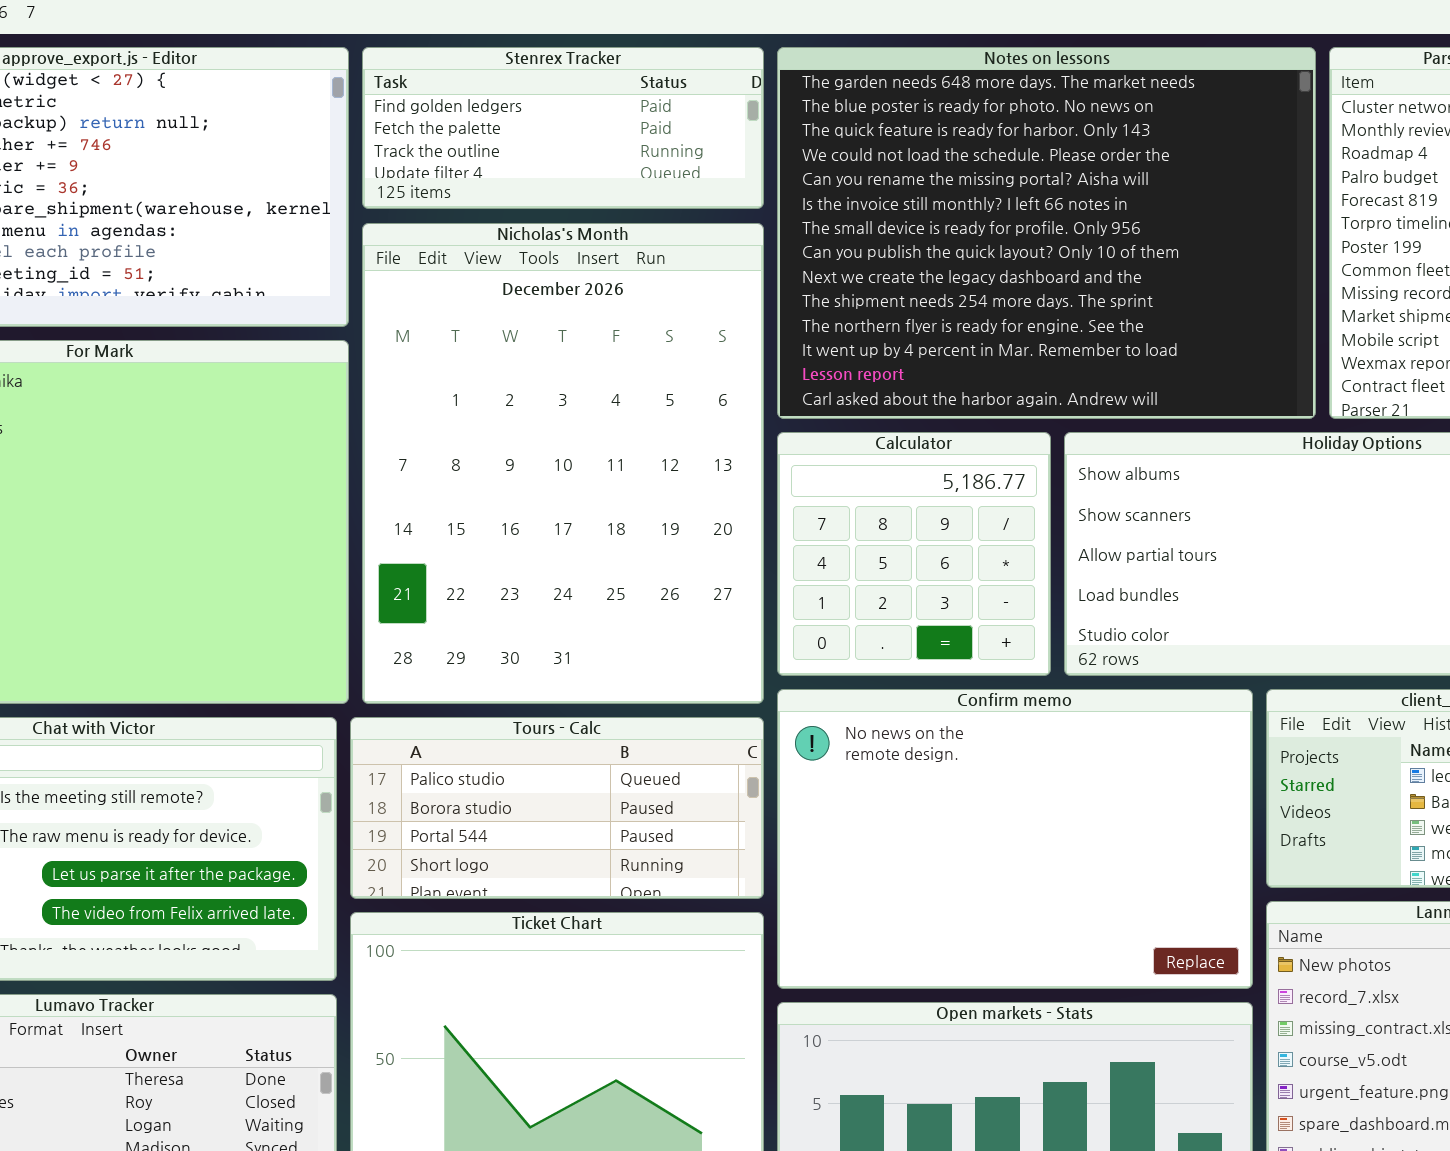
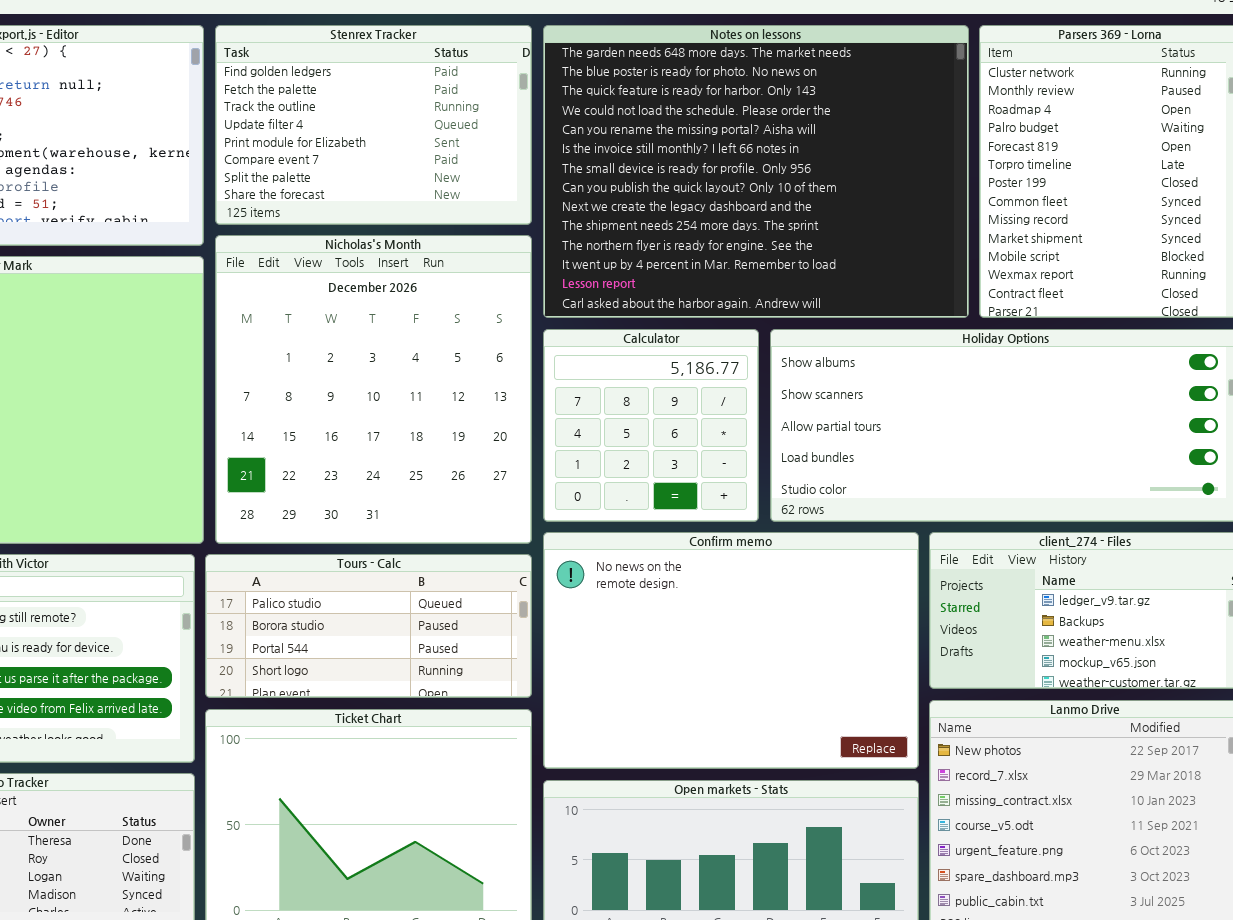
Stenrex Tracker: [362,47,764,209] -> [215,25,532,225], resized
Nicholas's Month: [362,223,764,704] -> [215,235,532,544], resized

